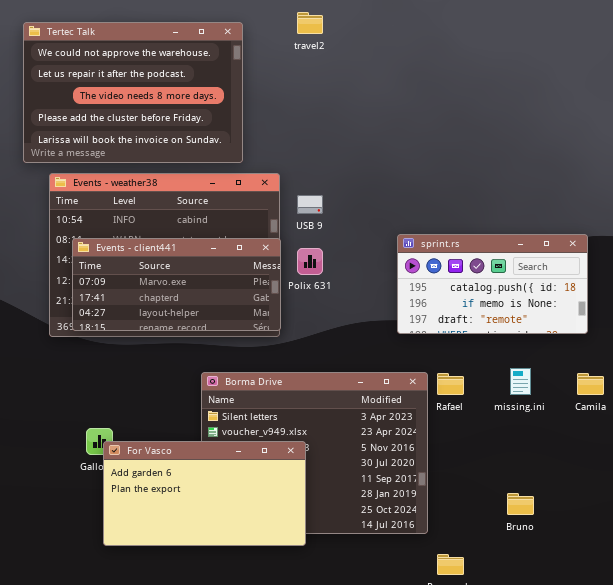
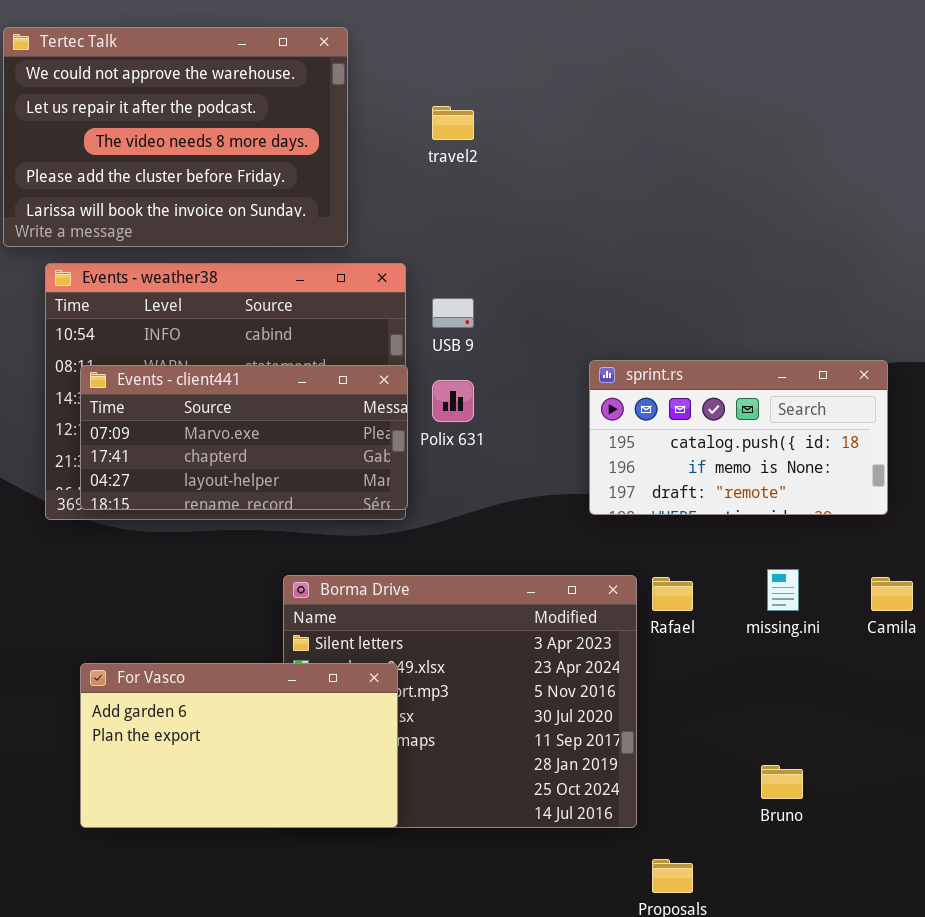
travel2: [297,12,323,34] -> [432,106,474,140], moved
For Vasco: [103,441,306,546] -> [80,663,398,828], moved

